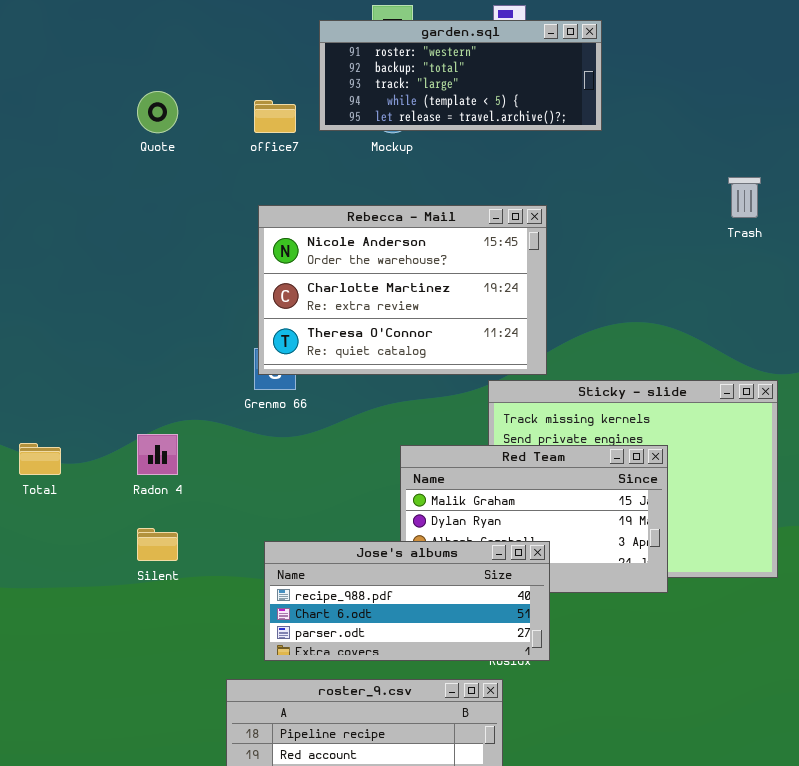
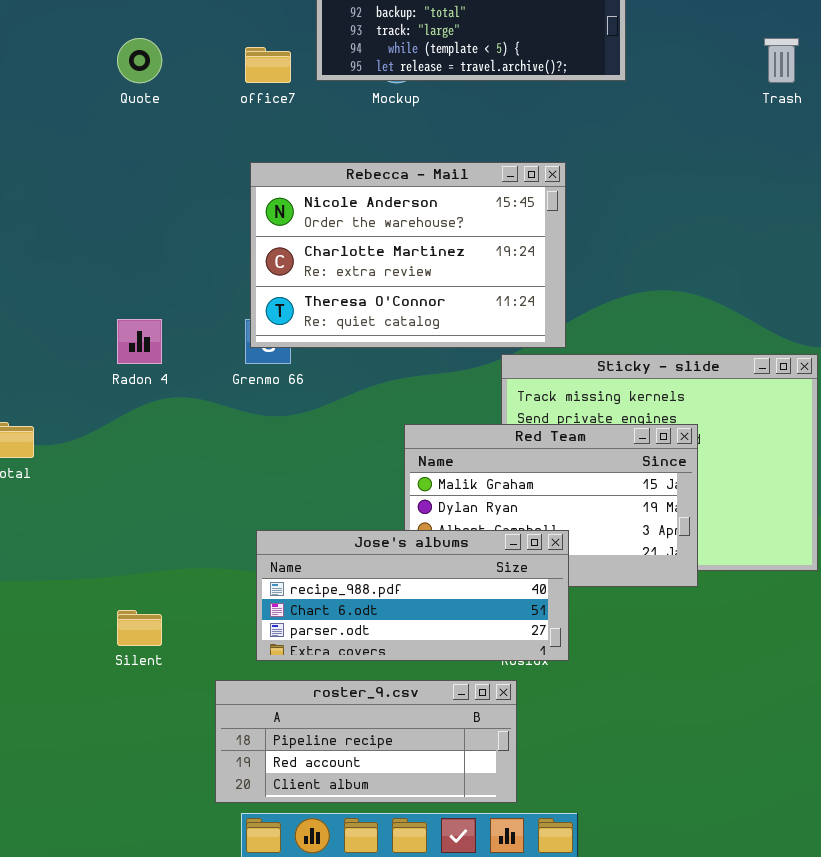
Trash: [728,177,761,218] -> [764,38,799,83], moved
Radon 4: [137,434,178,475] -> [117,319,162,364], moved
Silent: [137,528,178,561] -> [117,610,162,646], moved

